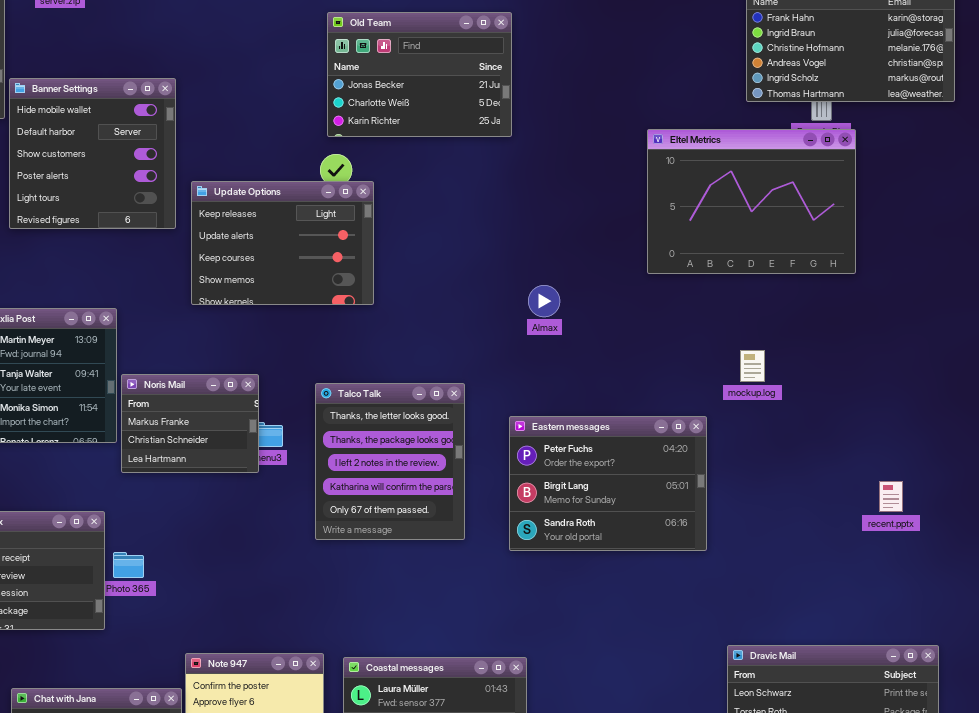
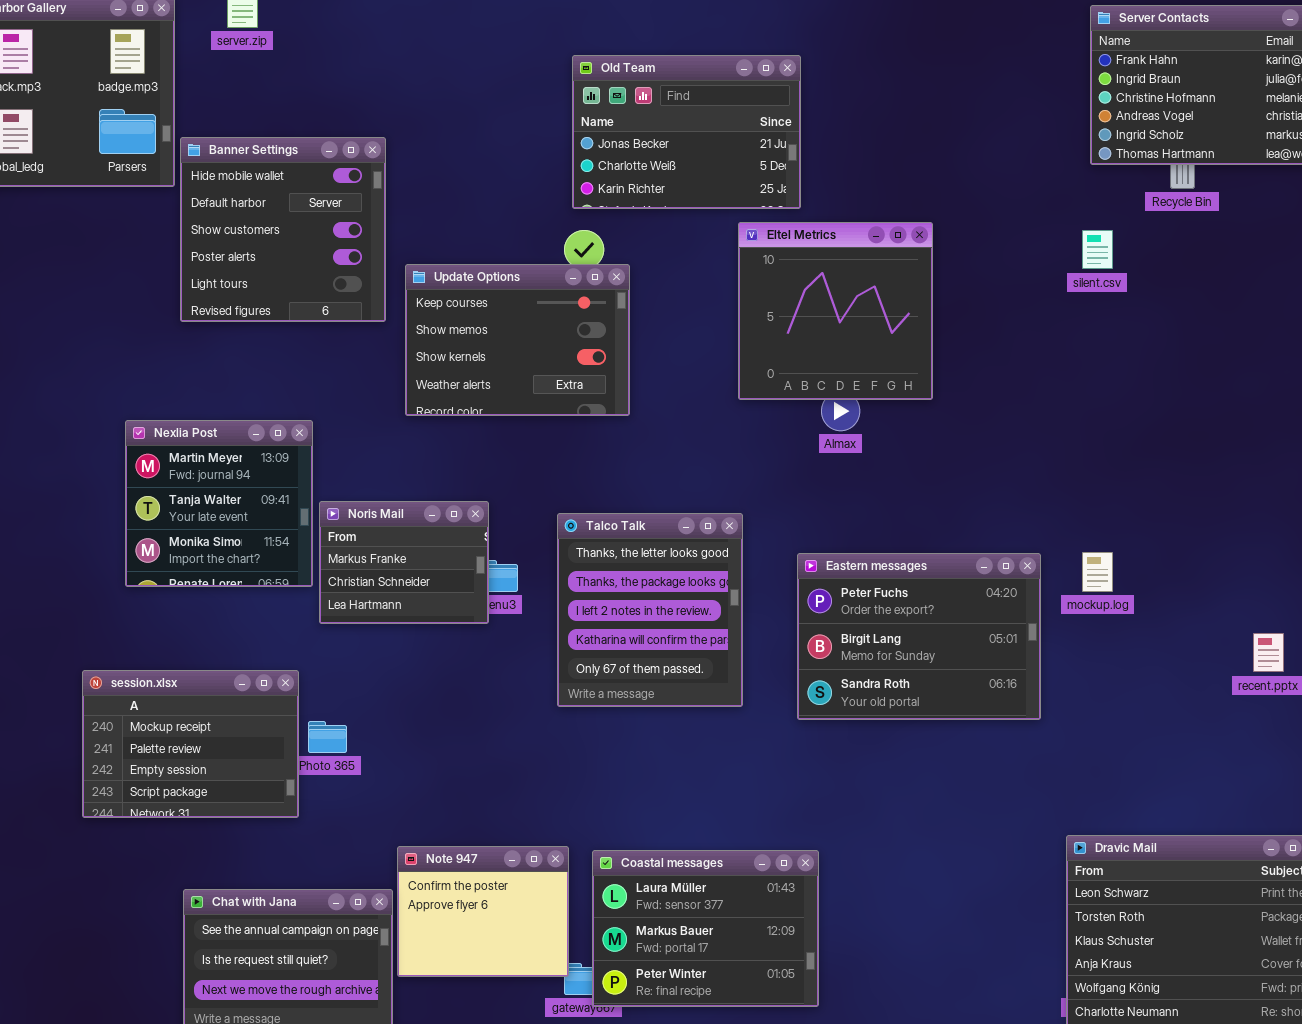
Eltel Metrics: [647,129,856,274] -> [738,222,933,400], moved, resized
Update Options: [191,181,374,305] -> [405,264,630,416], scrolled down 2 rows
mockup.log: [740,350,765,382] -> [1082,552,1113,592], moved

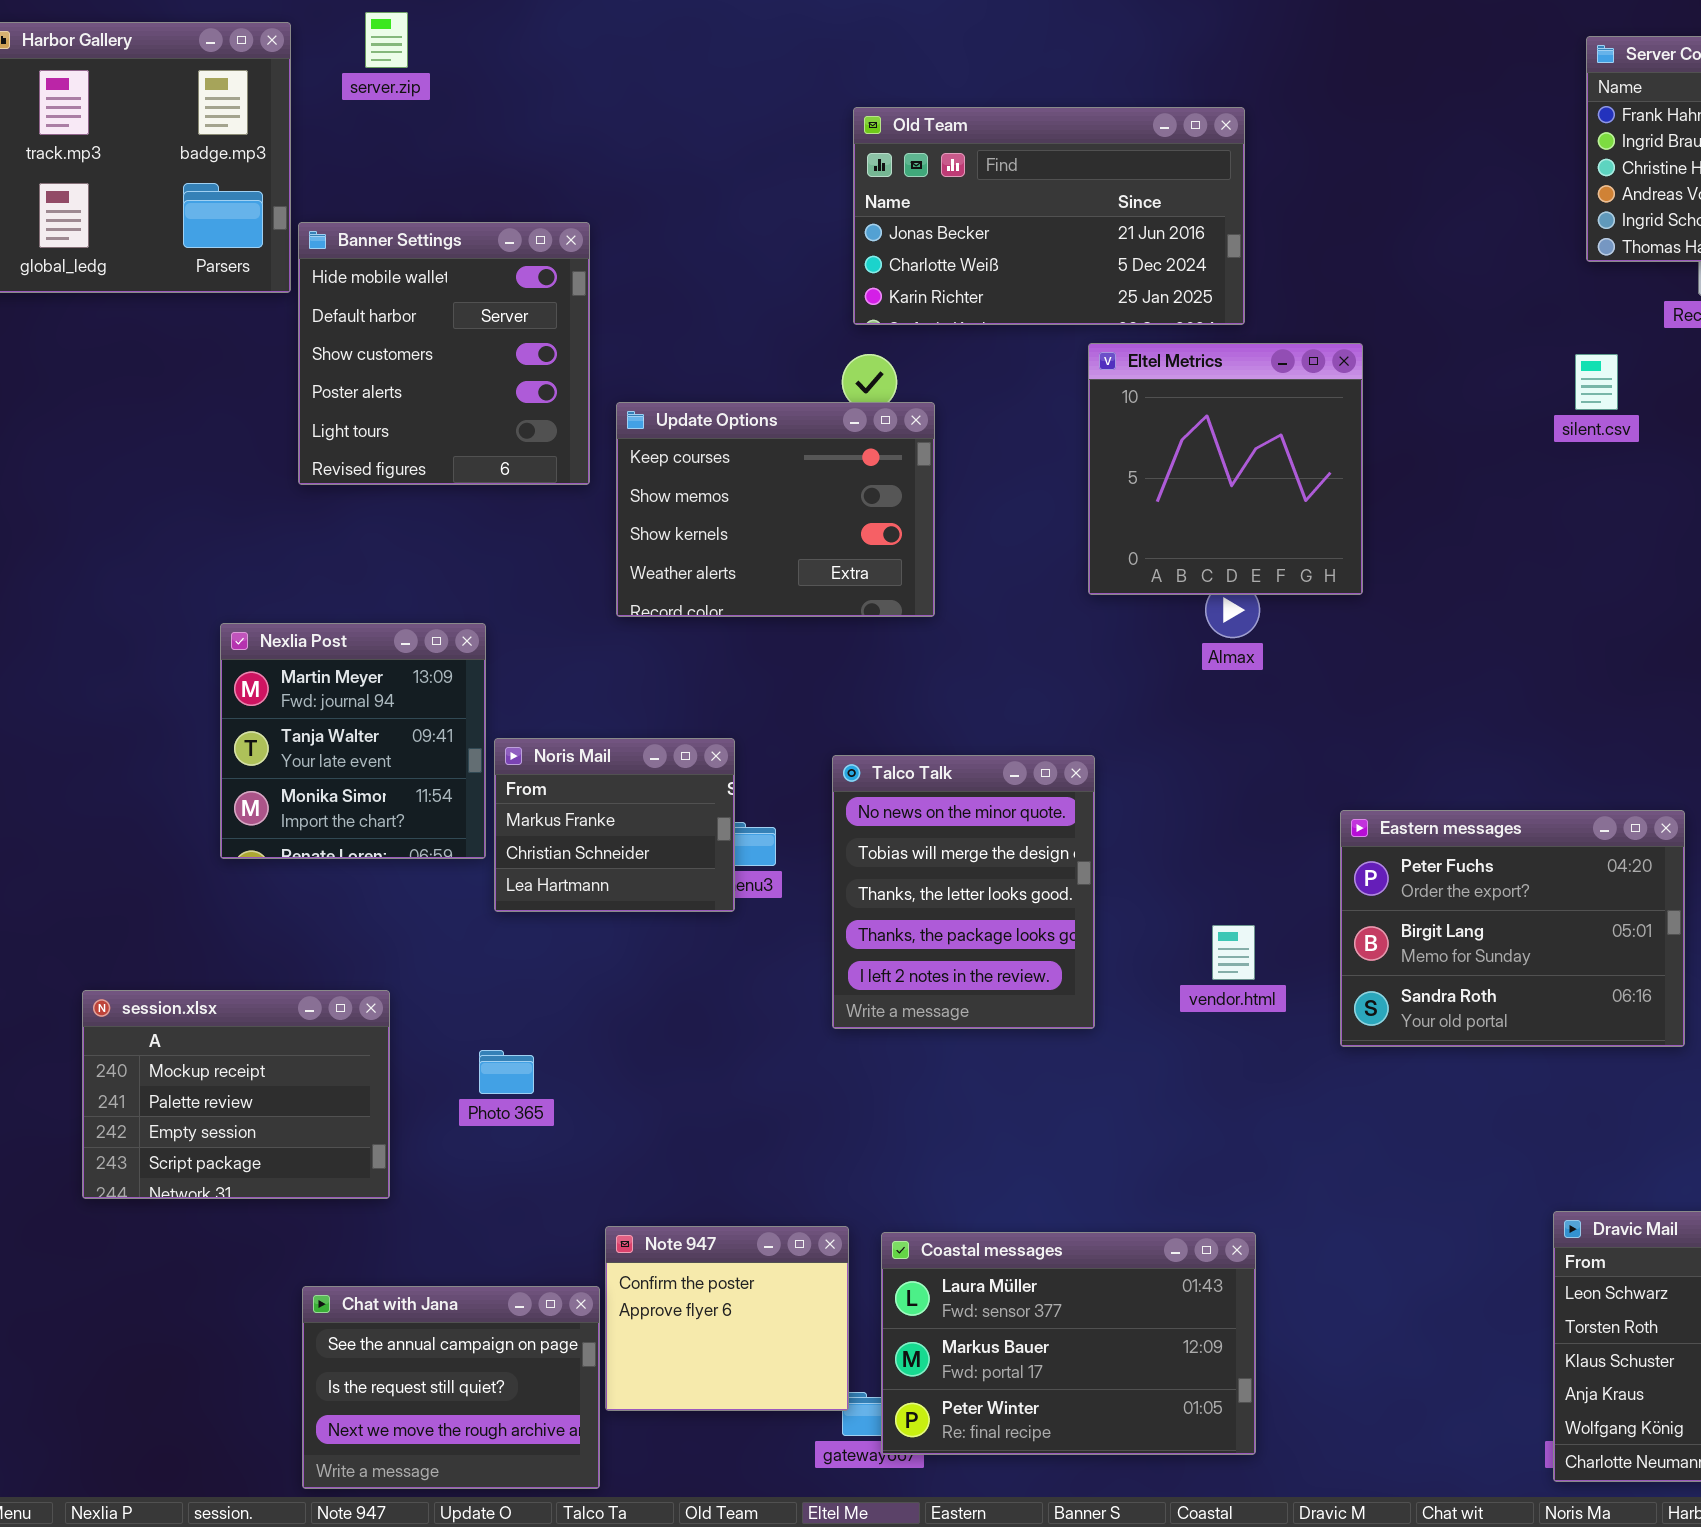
Old Team: [572,55,801,209] -> [853,107,1245,325], resized
Talco Talk: [557,513,743,707] -> [832,755,1095,1029], scrolled up 2 rows
Eastern messages: [797,553,1041,720] -> [1340,810,1685,1047], moved
session.xlsx: [82,670,299,818] -> [82,990,390,1199], moved
Coastal messages: [592,850,819,1007] -> [881,1232,1256,1455], resized

